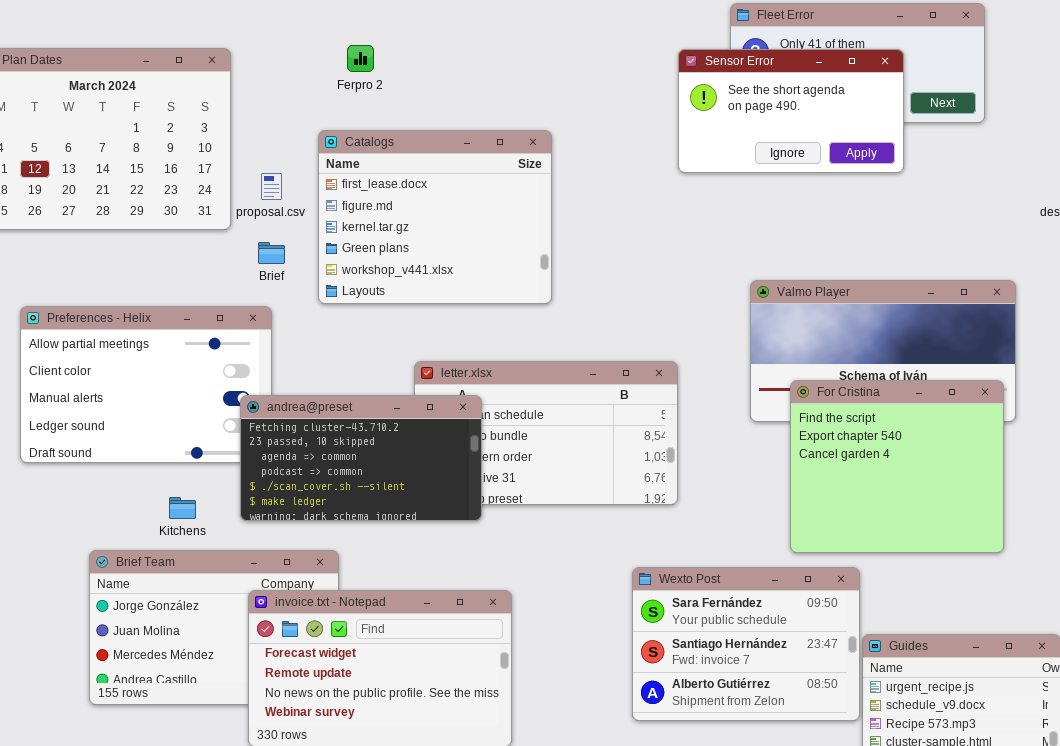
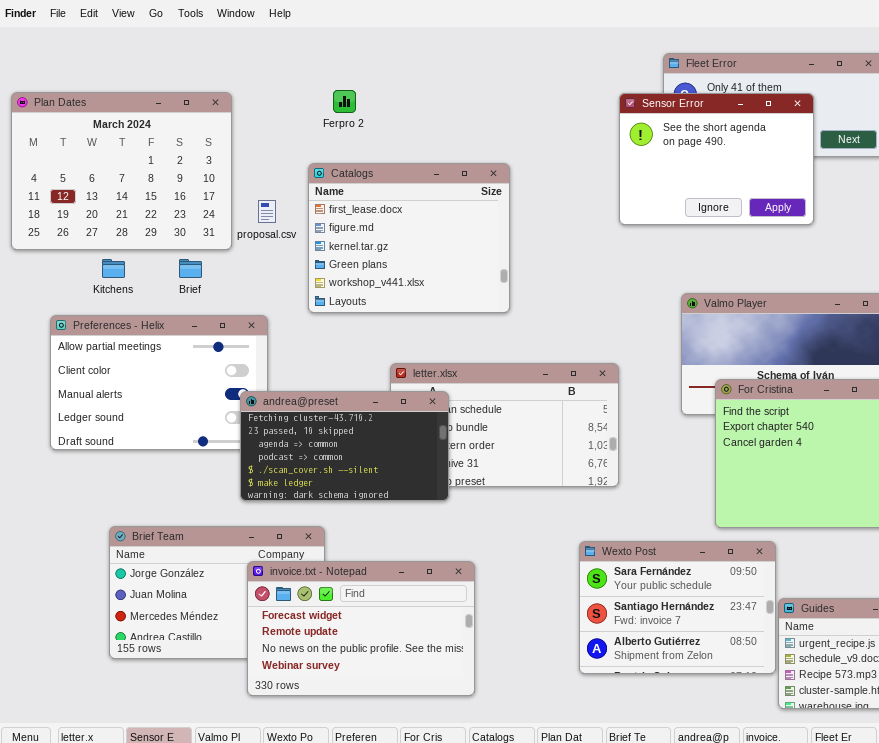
Sensor Error: [678,49,904,173] -> [619,93,814,225], resized
Brief: [258,242,285,264] -> [179,259,202,278], moved
Kitchens: [169,497,196,519] -> [102,259,125,278], moved

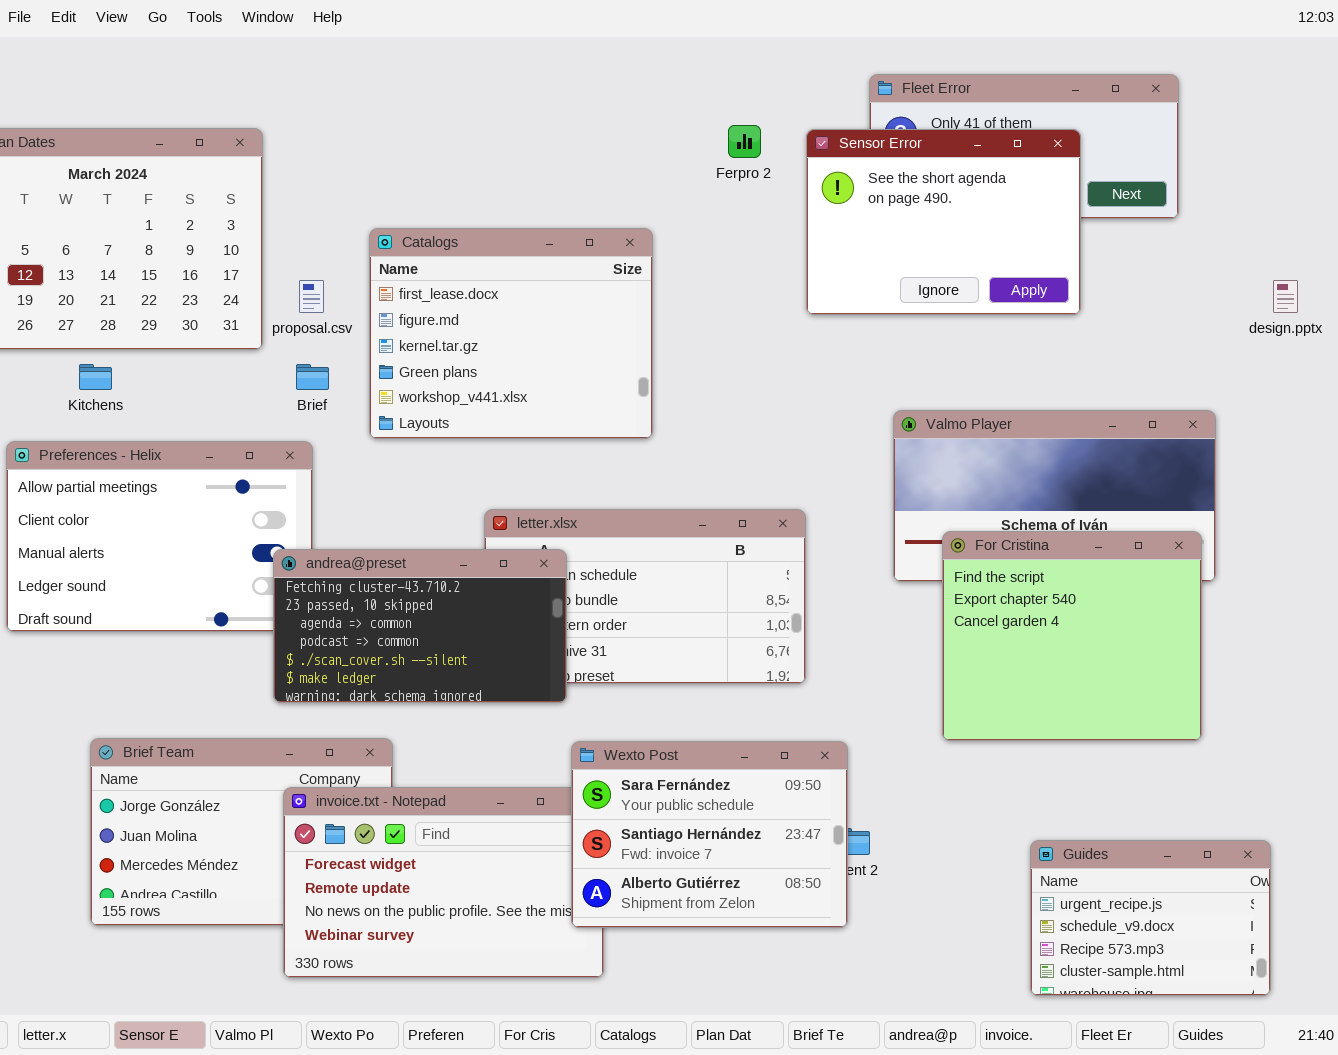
Ferpro 2: [333,90,356,113] -> [728,125,761,158], moved
Brief: [179,259,202,278] -> [296,364,329,390], moved
Wexto Post: [579,541,776,674] -> [571,741,848,928], moved

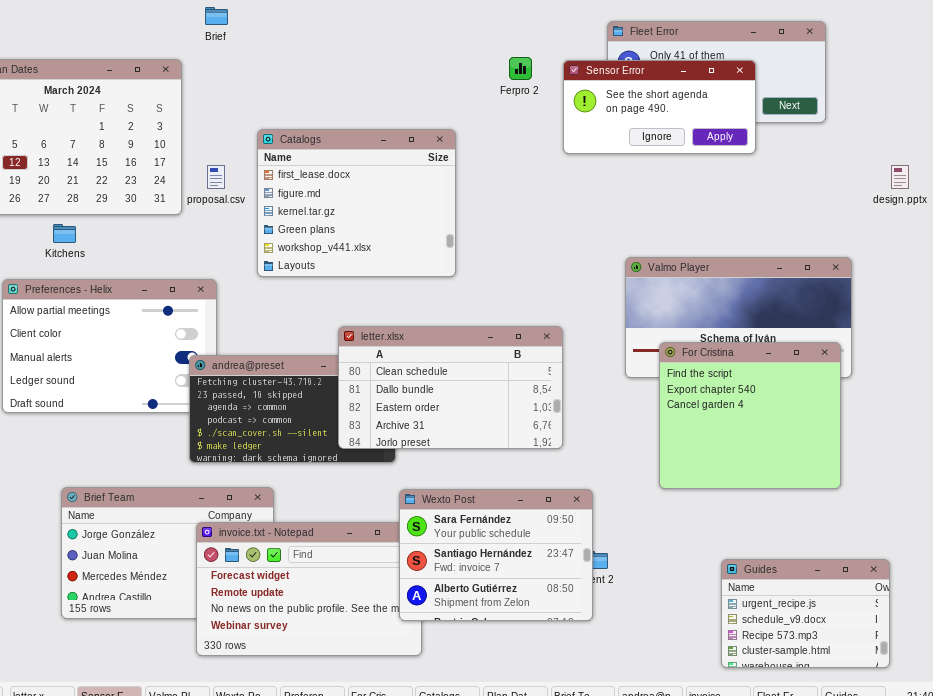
Sensor Error: [806,129,1081,315] -> [563,60,756,154], resized
Brief: [296,364,329,390] -> [205,7,228,25], moved
letter.xlsx: [484,509,806,684] -> [338,326,563,449], raised

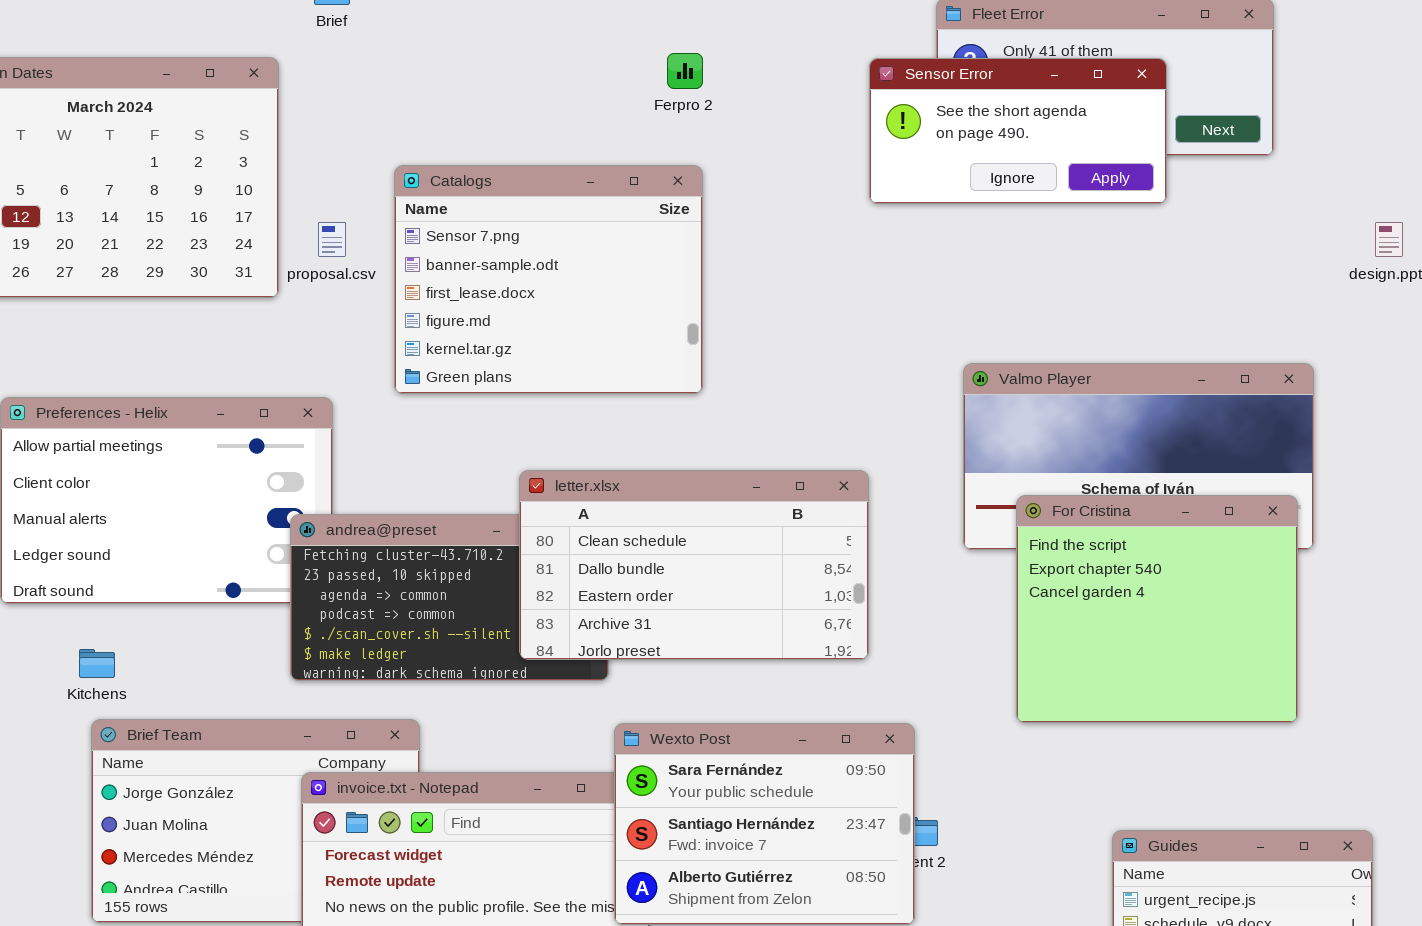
Ferpro 2: [509,57,532,80] -> [667,53,703,89], moved
Catalogs: [257,129,456,277] -> [394,165,703,394], scrolled up 2 rows
Kitchens: [53,224,76,243] -> [79,649,115,678], moved

